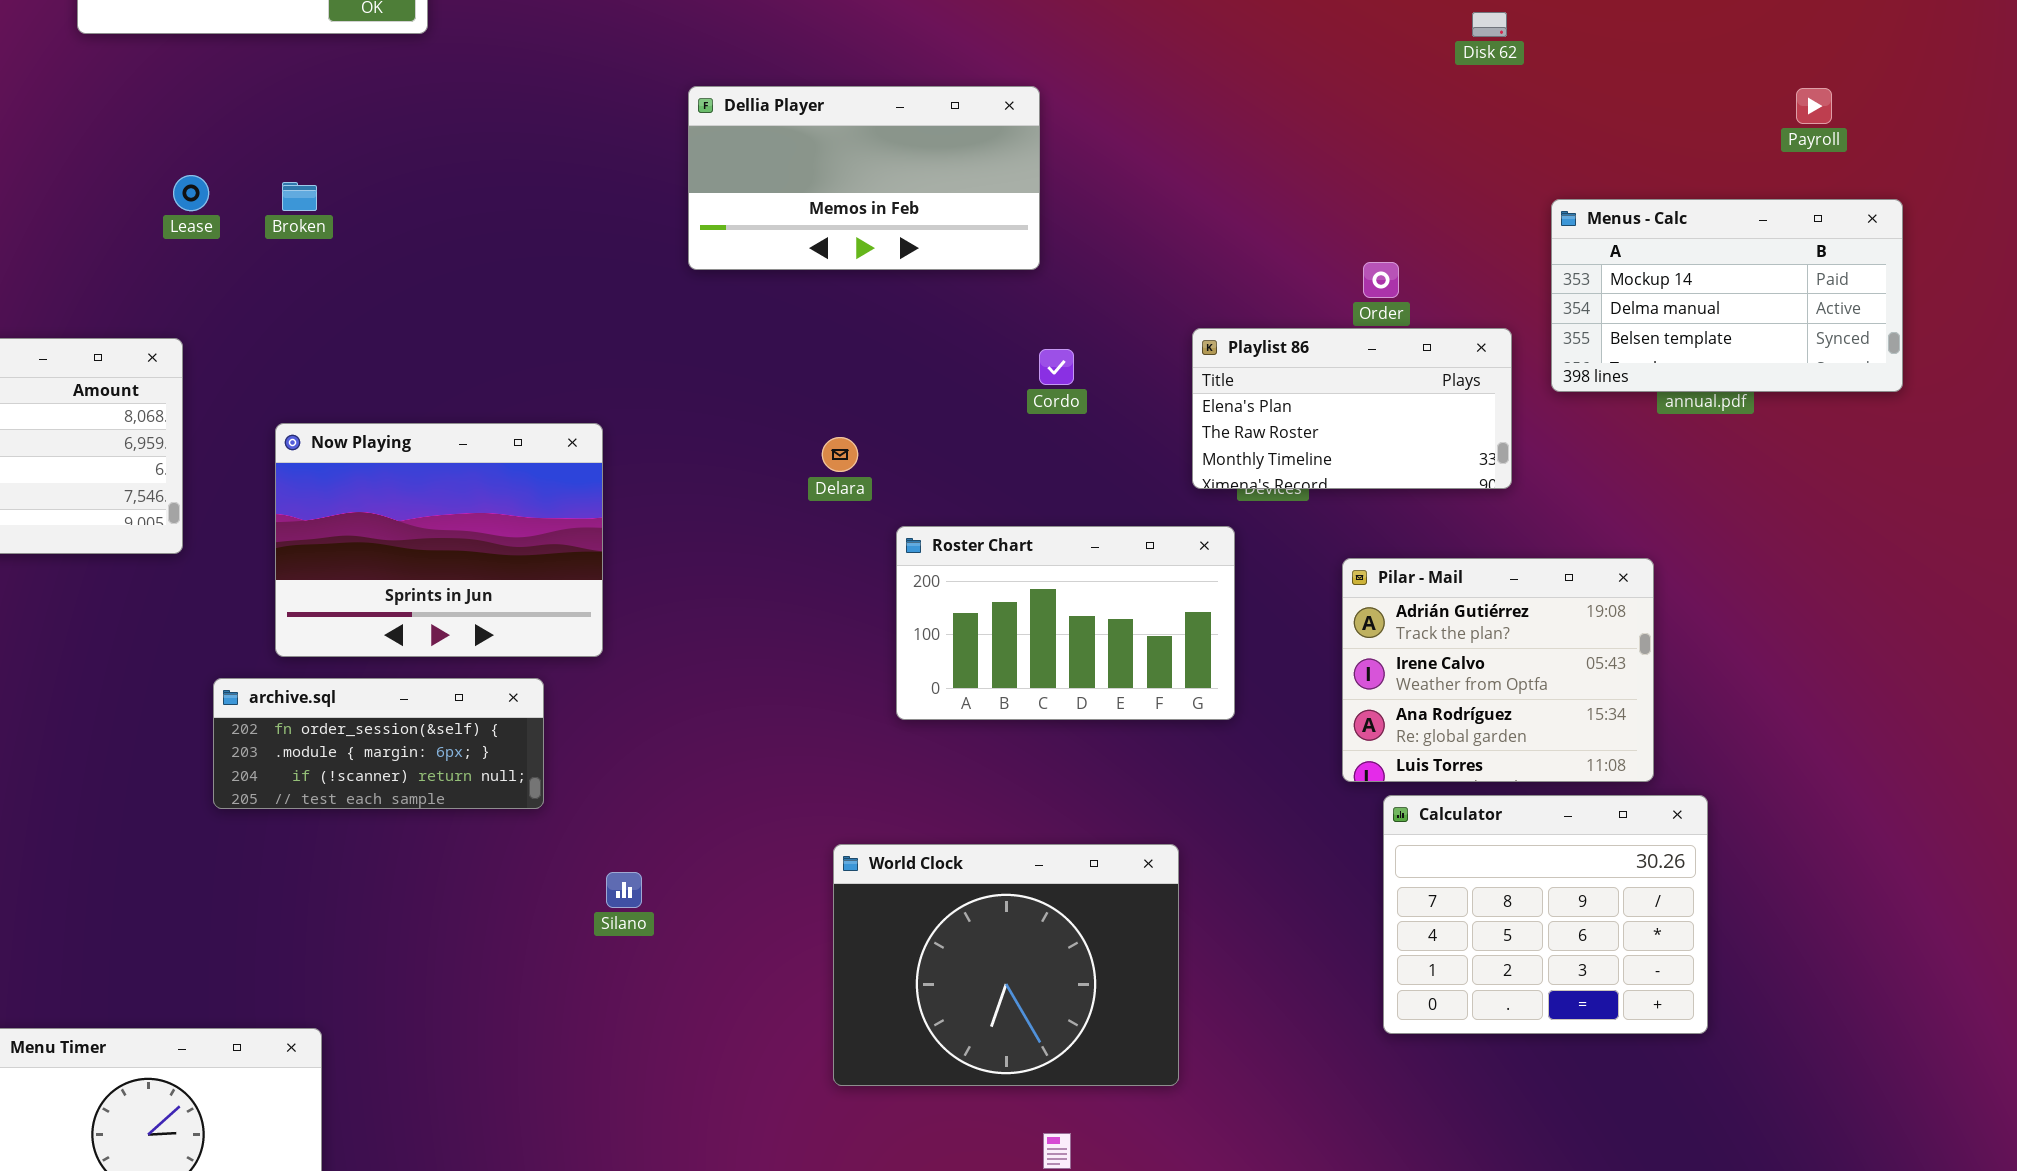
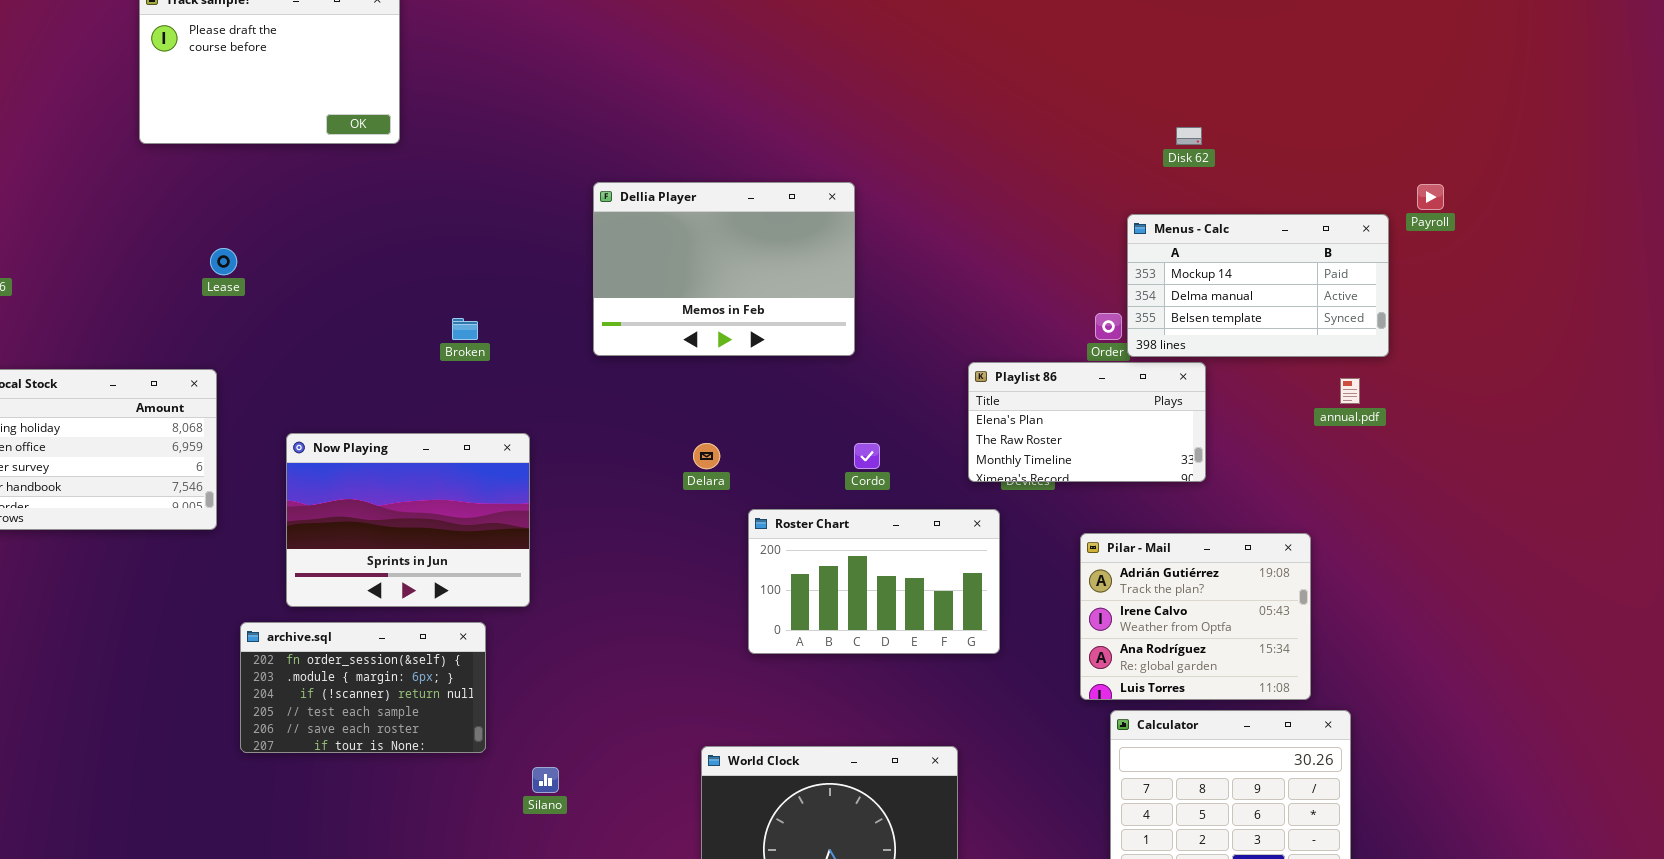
Dellia Player: [688,86,1040,270] -> [593,182,855,356], resized
Broken: [282,182,317,211] -> [452,318,478,340], moved
Menus - Calc: [1551,199,1903,392] -> [1127,214,1389,357], moved
Cordo: [1039,349,1074,385] -> [854,443,880,469], moved
archive.sql: [213,678,544,809] -> [240,622,486,753], resized

